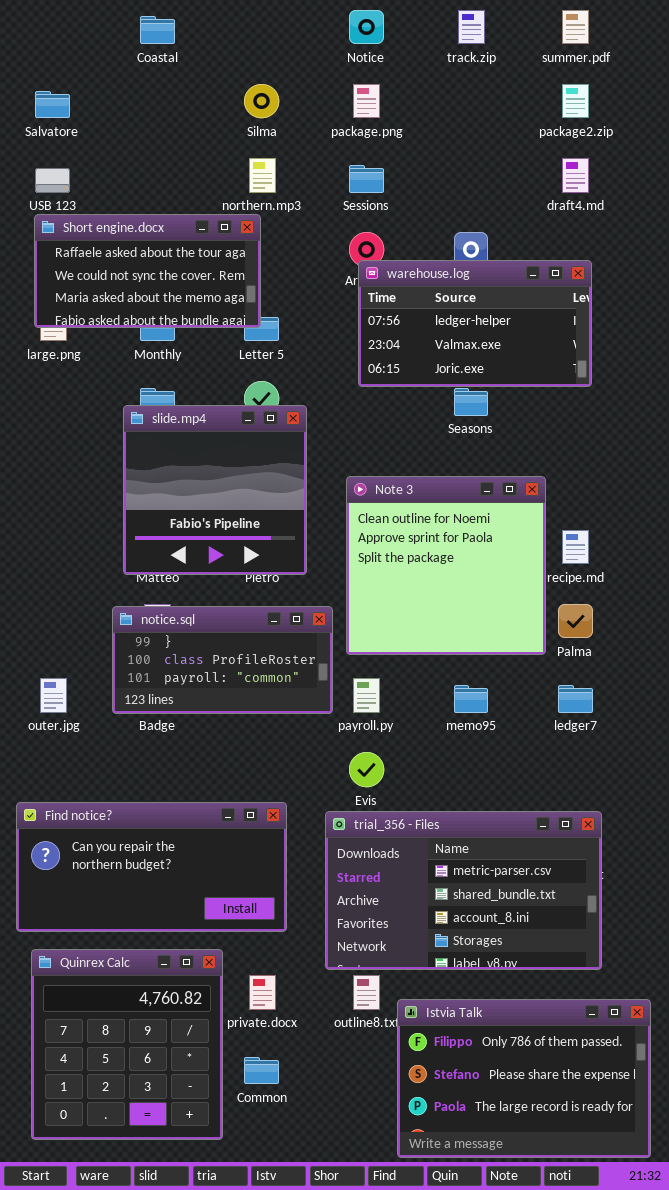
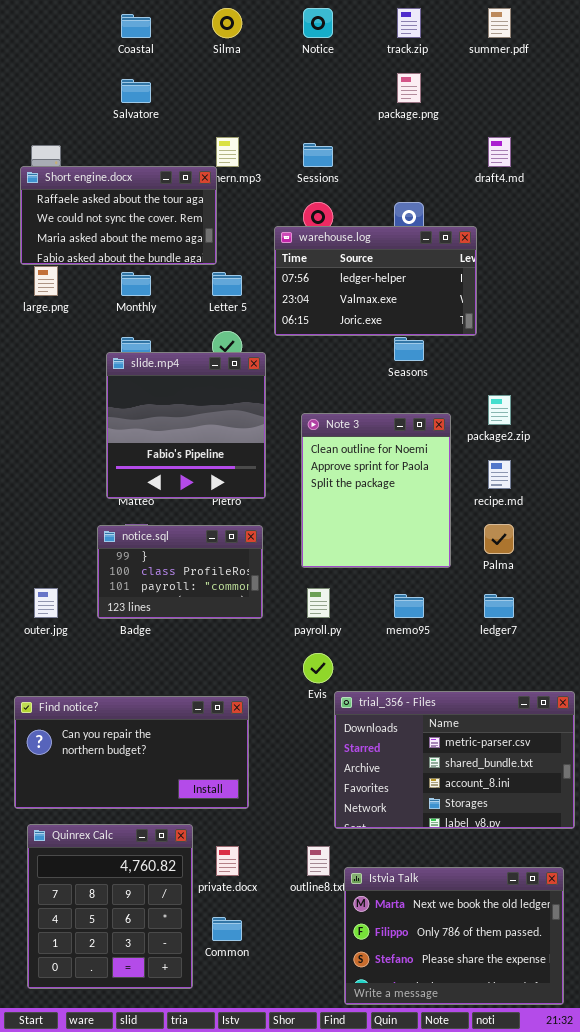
Silma: [244,84,279,118] -> [212,8,242,38], moved
package.png: [353,84,380,118] -> [397,73,421,103], moved
package2.zip: [562,84,589,118] -> [488,395,511,425], moved
Salvatore: [35,91,70,118] -> [121,79,151,103], moved
Short engine.docx: [34,214,261,328] -> [20,166,217,265], moved
warehouse.log: [358,260,592,387] -> [274,226,477,336], moved
Note 3: [346,476,546,655] -> [301,413,451,568], resized
notice.sql: [112,606,333,714] -> [97,525,263,619], resized
trial_356 - Files: [325,811,602,970] -> [334,691,575,829], moved
Istvia Talk: [397,999,651,1158] -> [344,867,564,1005], scrolled up 1 row

